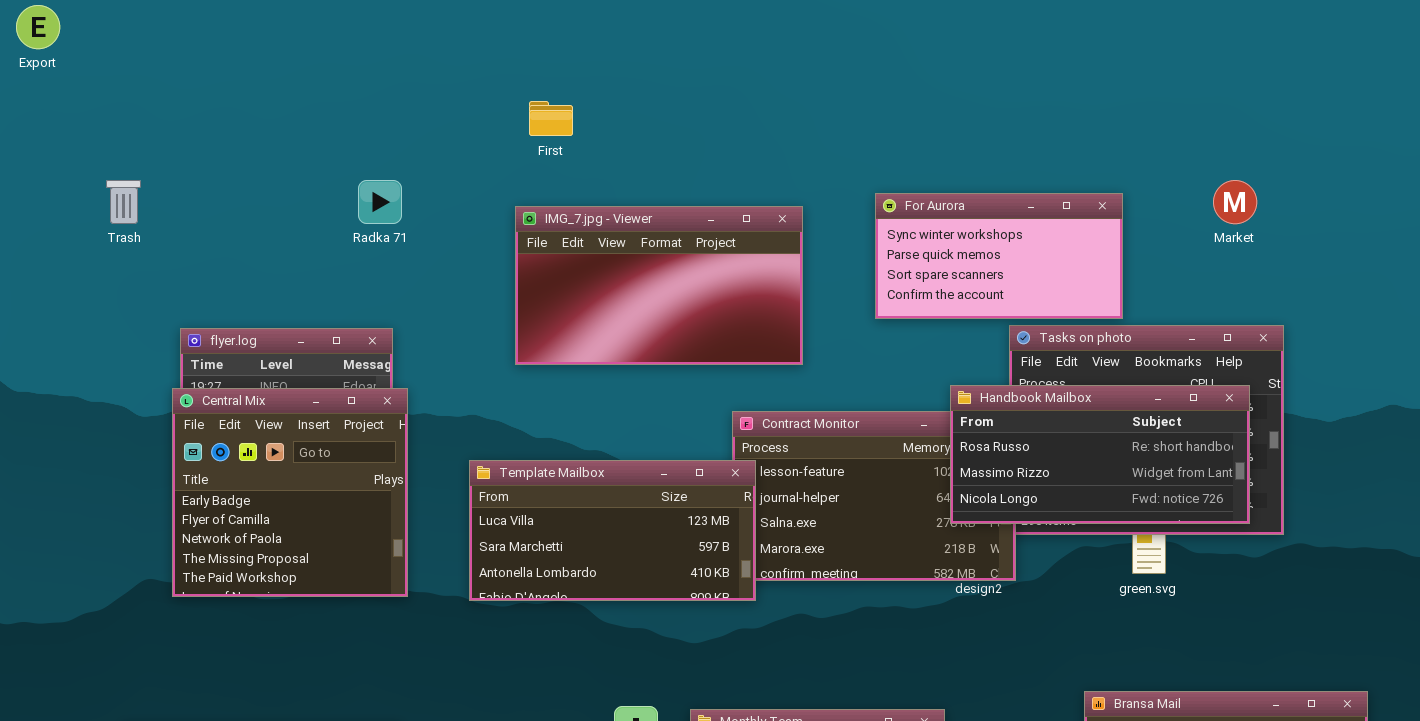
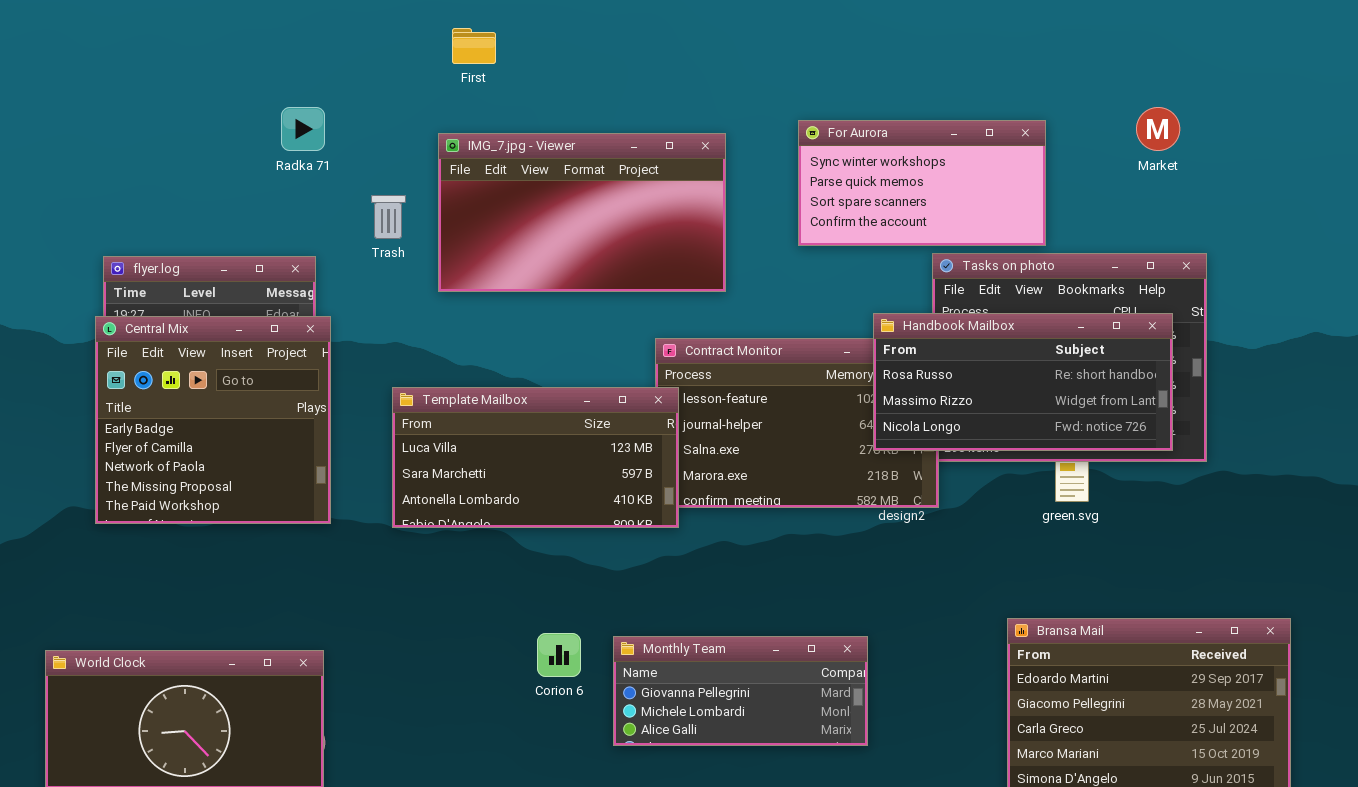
Trash: [106,180,141,224] -> [371,195,406,239], moved

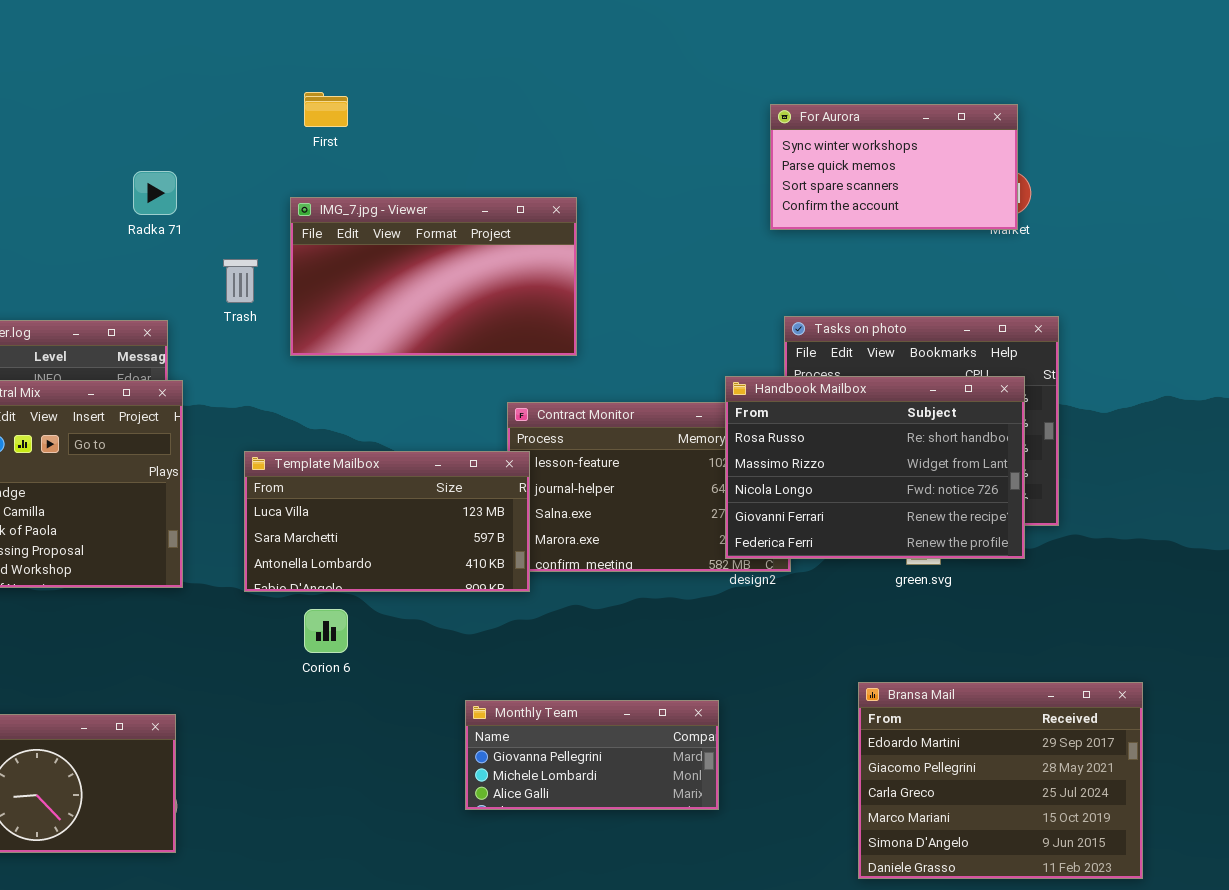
For Aurora: [798,120,1046,246] -> [770,104,1018,230], moved
Handbook Mailbox: [873,313,1173,451] -> [725,376,1025,559], resized
Corion 6: [537,633,581,677] -> [304,609,348,653], moved

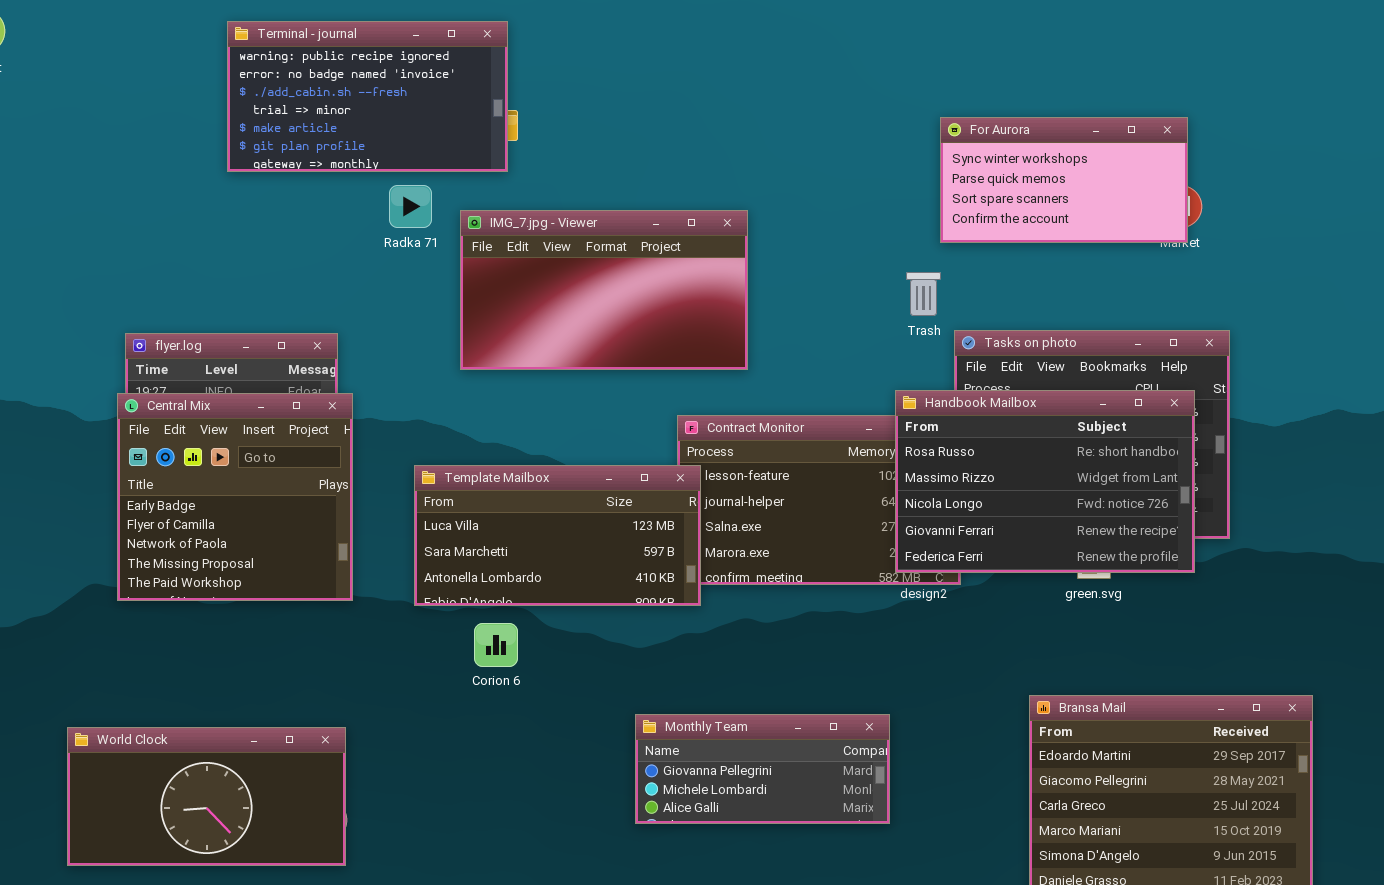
Terminal - journal: none -> [227,21,508,172], opened
Radka 71: [133,171,177,215] -> [389,185,432,228], moved
Trash: [223,259,258,303] -> [906,272,941,316], moved

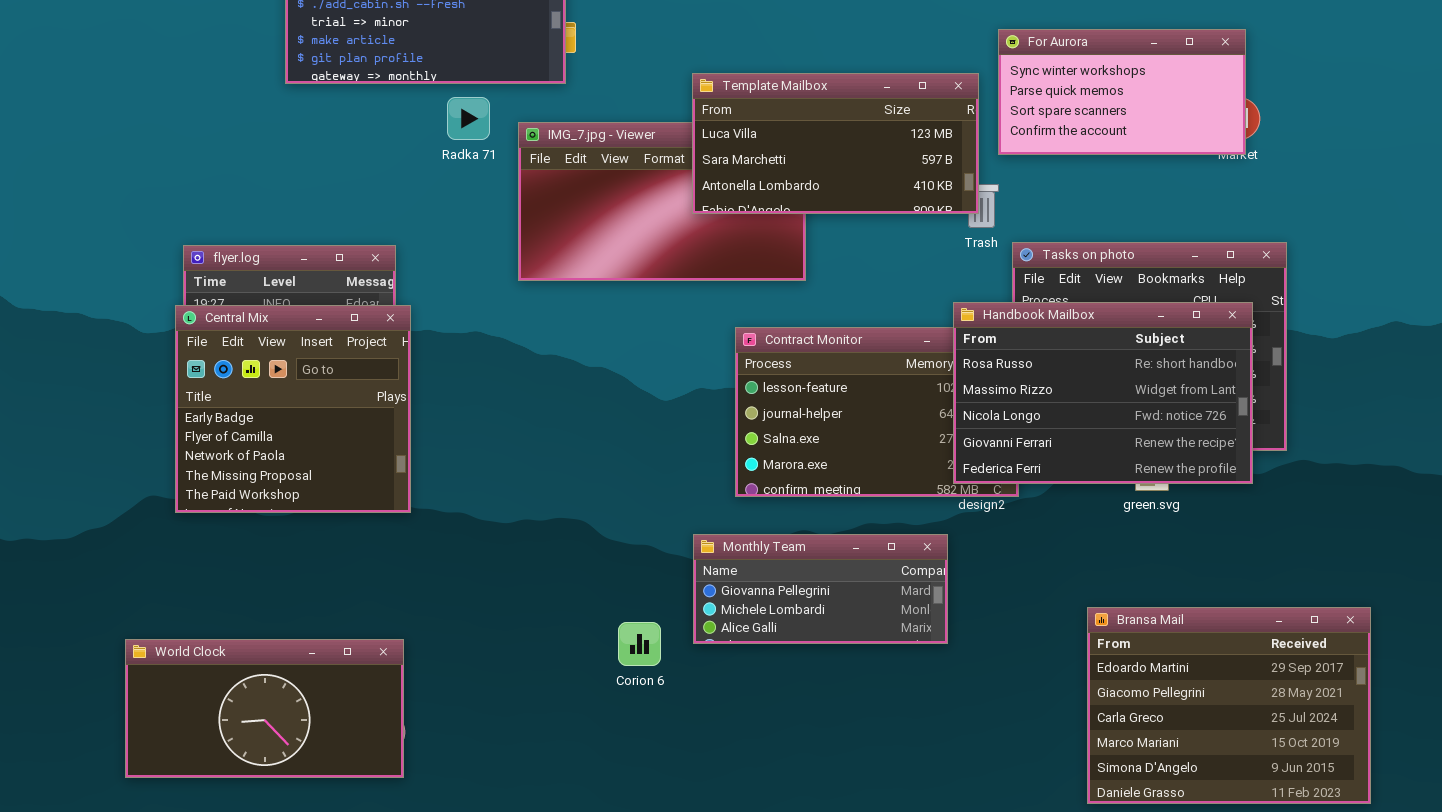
Template Mailbox: [414,465,701,606] -> [692,73,979,214], moved
Corion 6: [474,623,518,667] -> [618,622,661,666], moved
Monthly Team: [635,714,890,824] -> [693,534,948,644], moved

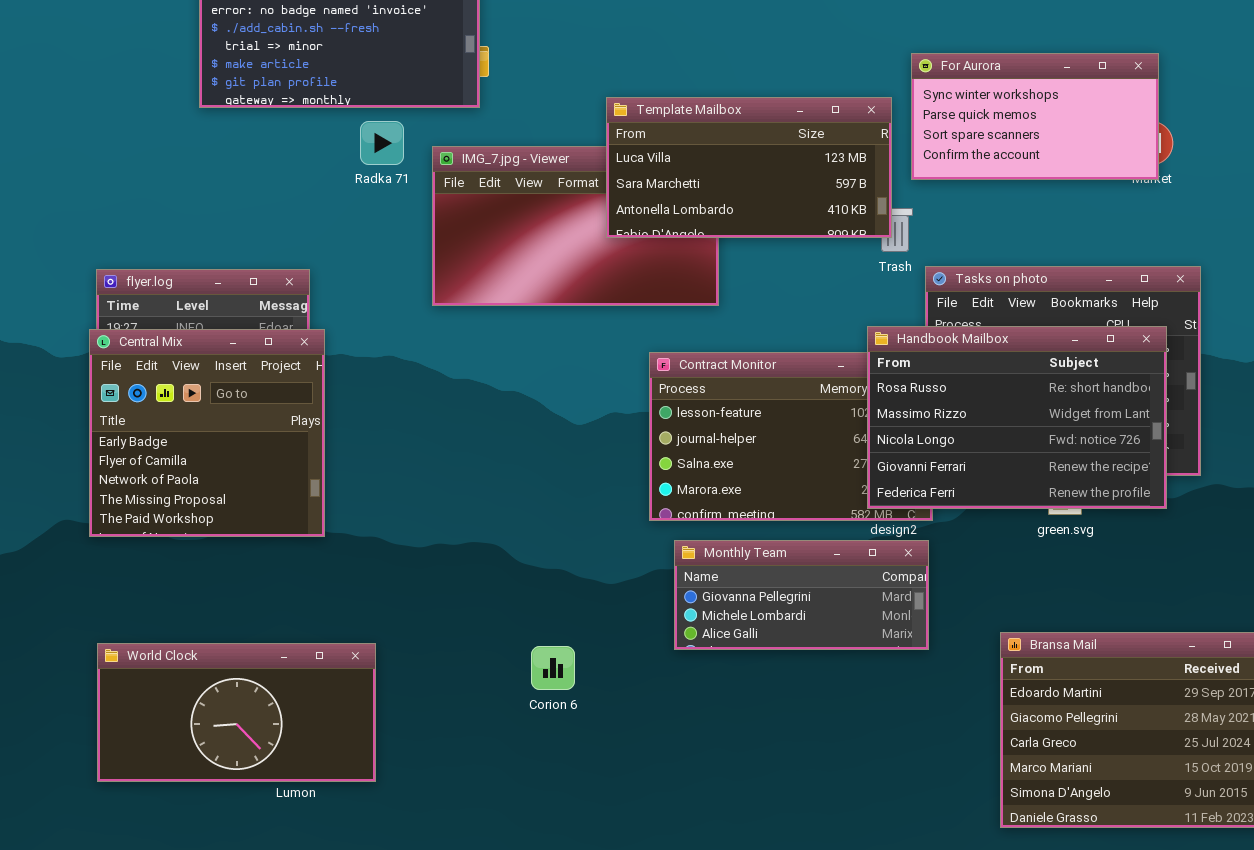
Monthly Team: [693,534,948,644] -> [674,540,929,650], moved
World Clock: [125,639,404,778] -> [97,643,376,782], moved

